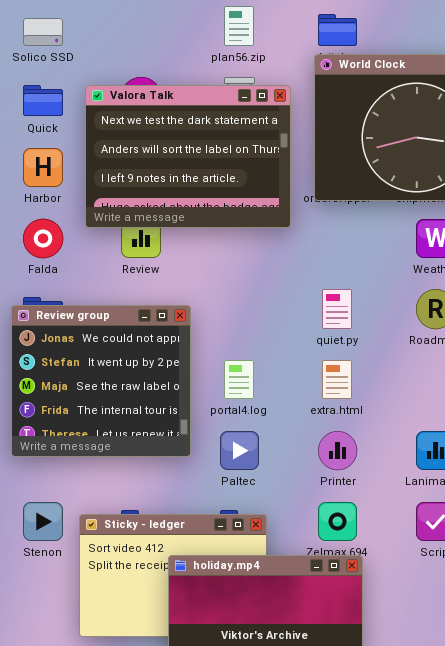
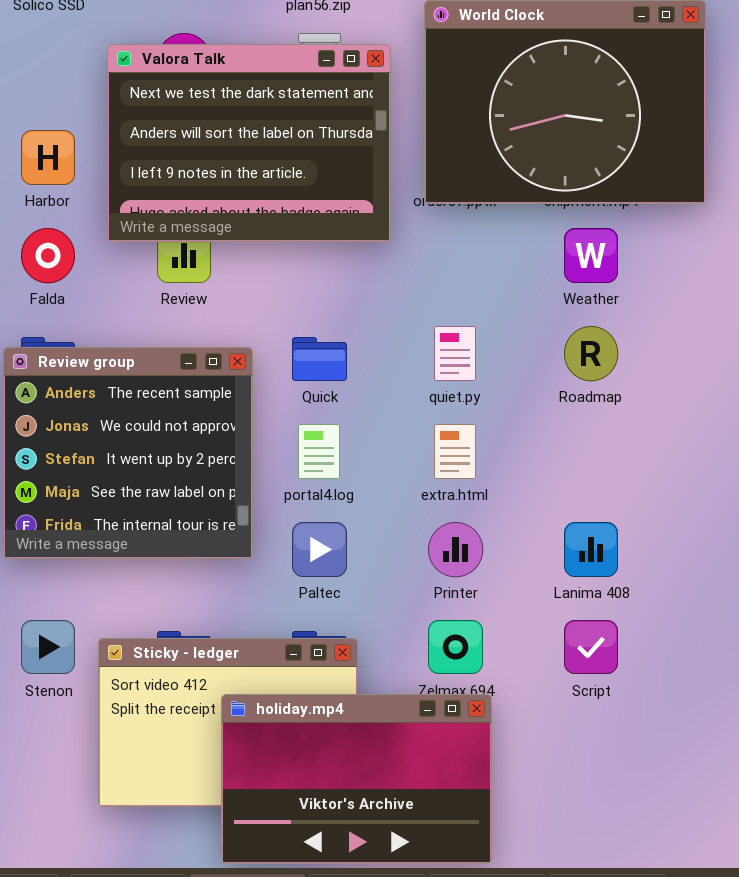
Quick: [23,85,63,116] -> [292,337,347,381], moved
Review group: [11,305,191,457] -> [3,347,253,559], scrolled up 1 row

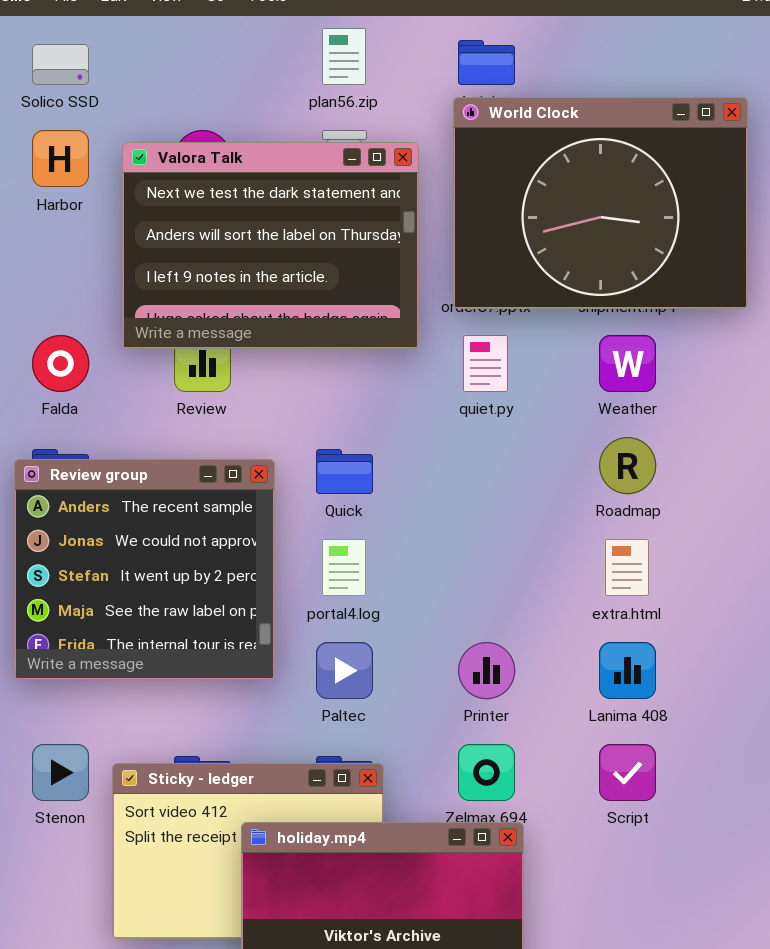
Harbor: [21,130,75,185] -> [32,130,89,187], moved
quiet.py: [434,326,476,381] -> [463,335,508,392], moved
extra.html: [434,424,476,479] -> [605,539,649,596], moved

